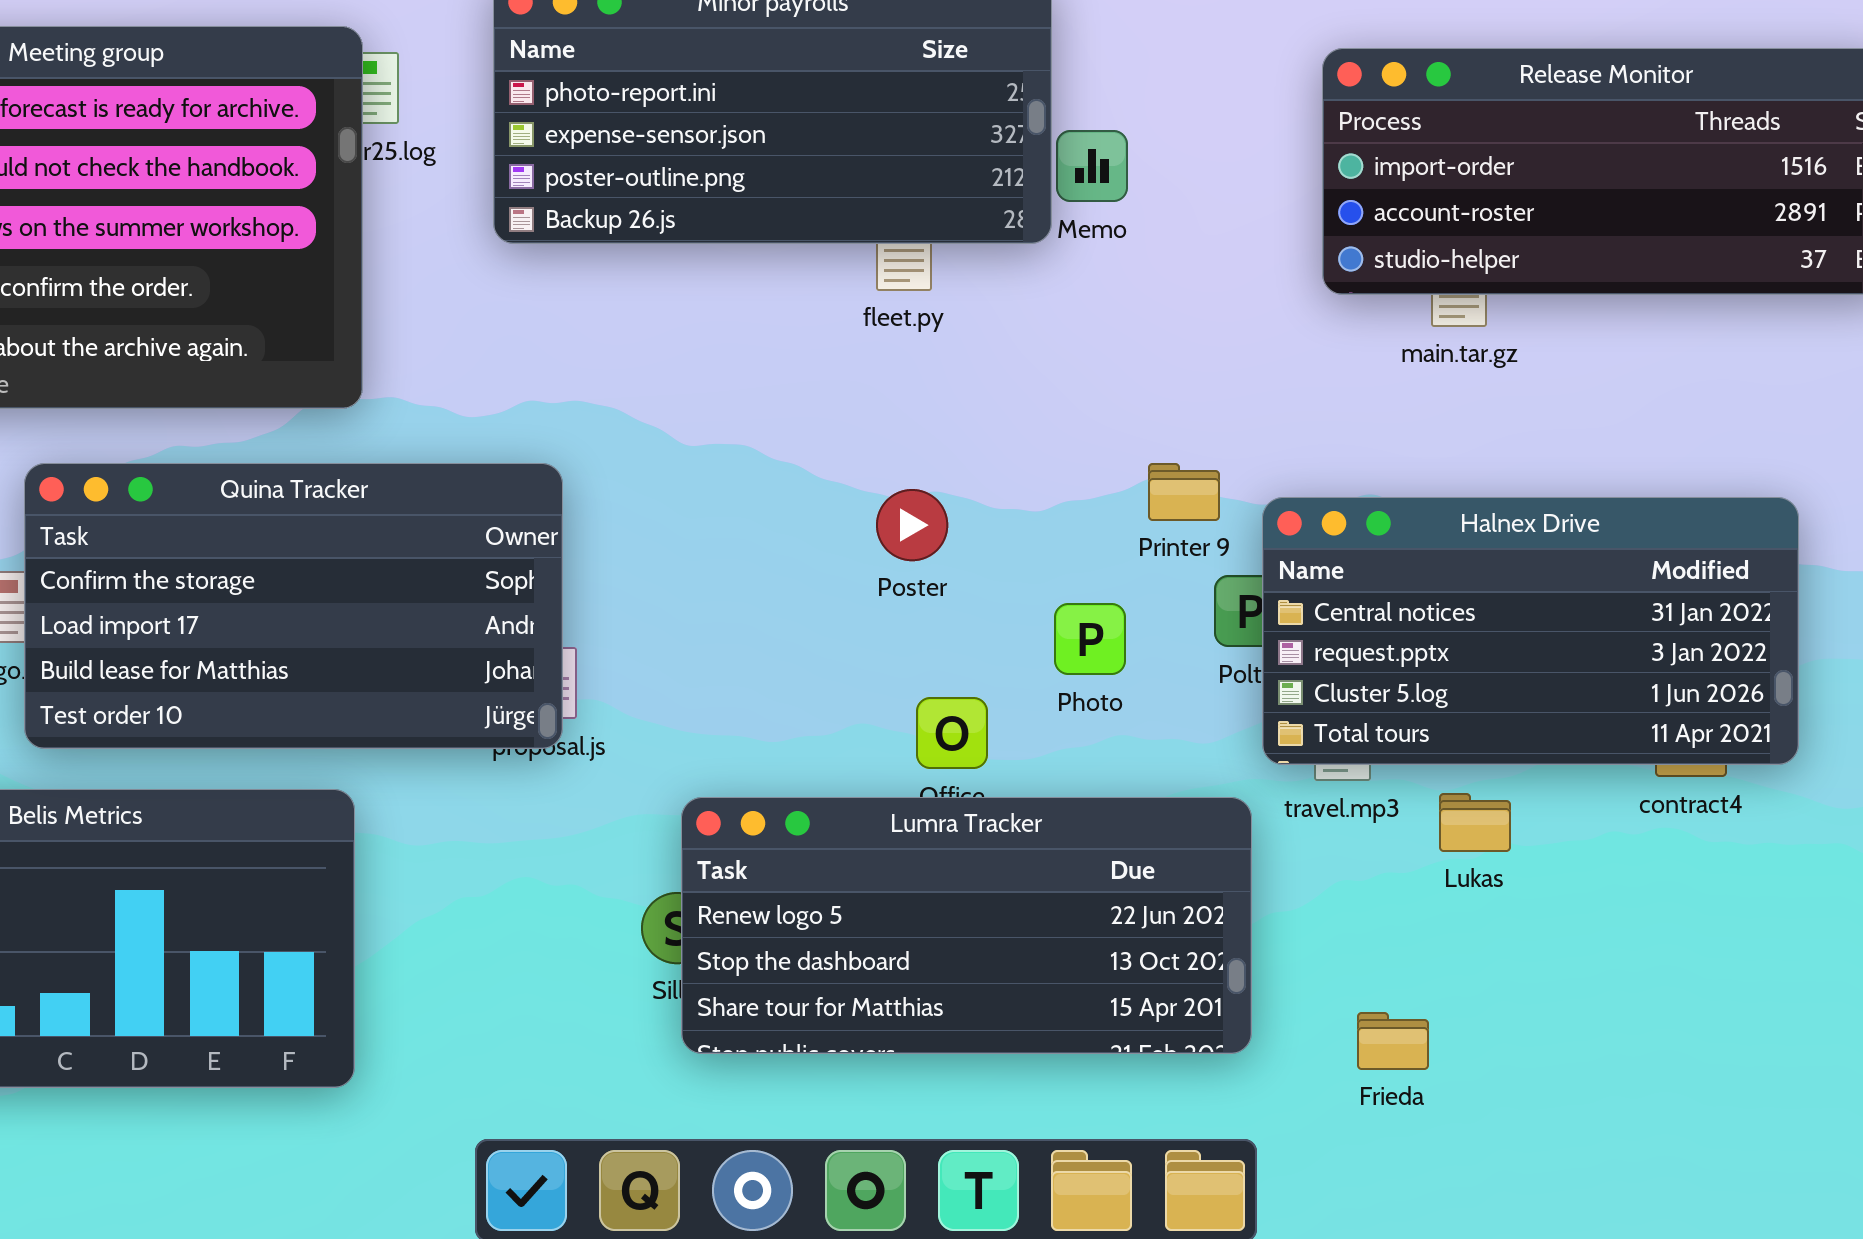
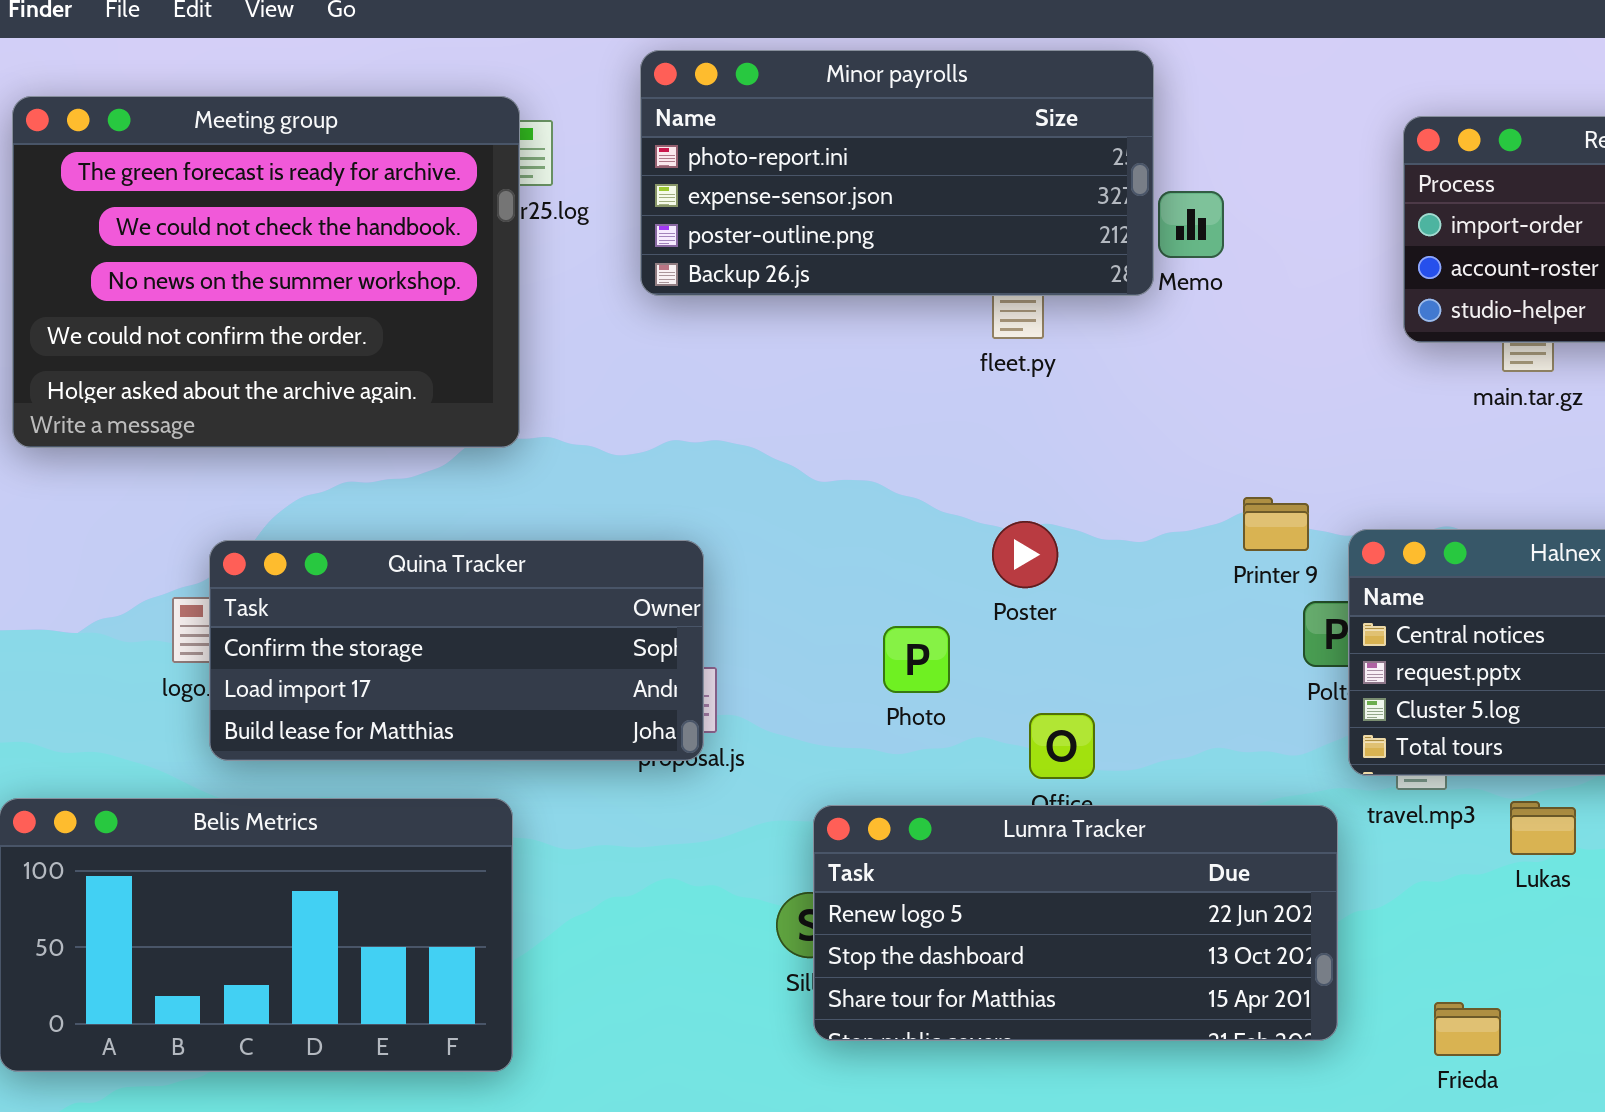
Quina Tracker: [24,463,563,749] -> [209,540,704,761], resized
Photo: [1054,603,1126,675] -> [883,626,950,693], moved

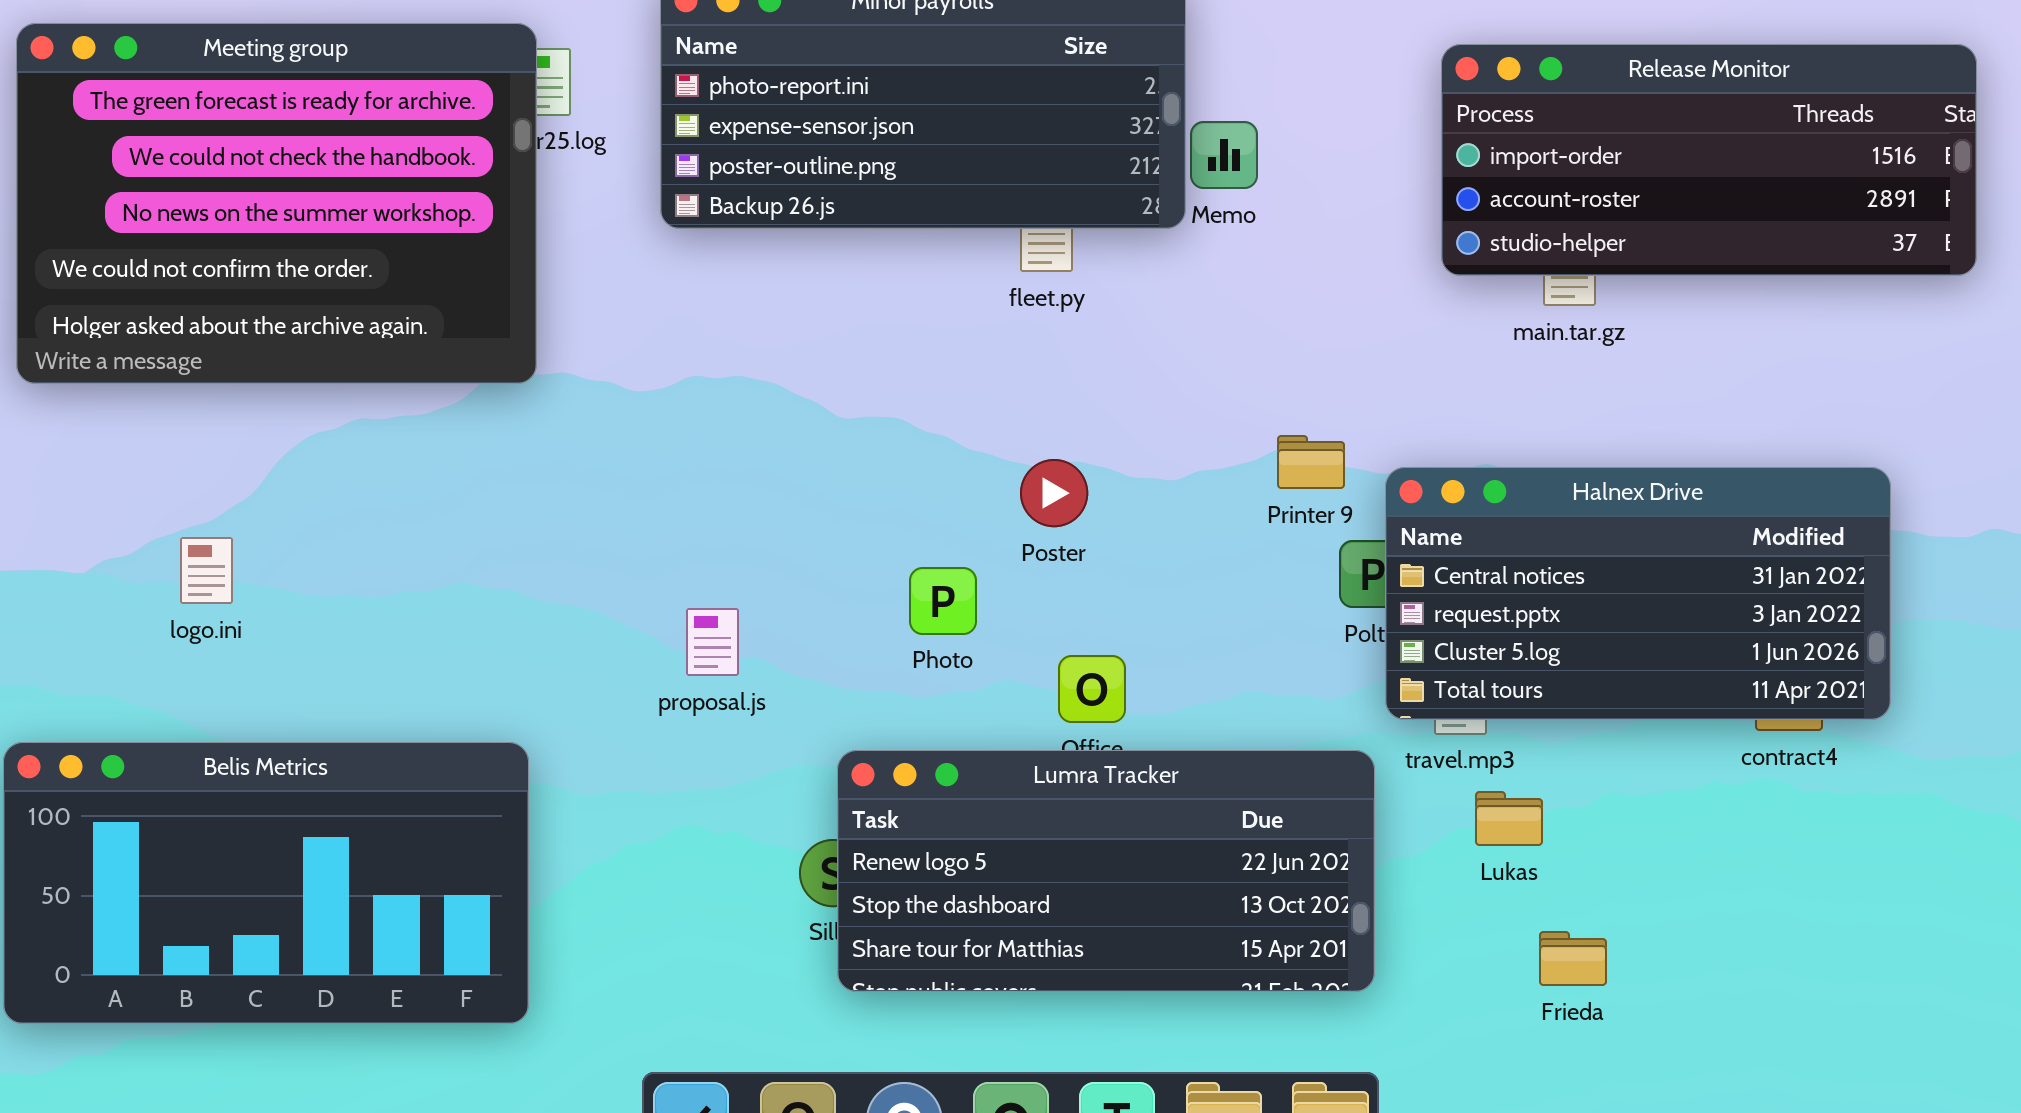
Quina Tracker: [209,540,704,761] -> none, closed
Lukas: [1510,801,1576,855] -> [1475,791,1543,846], moved
Frieda: [1434,1002,1501,1056] -> [1539,931,1607,986], moved

